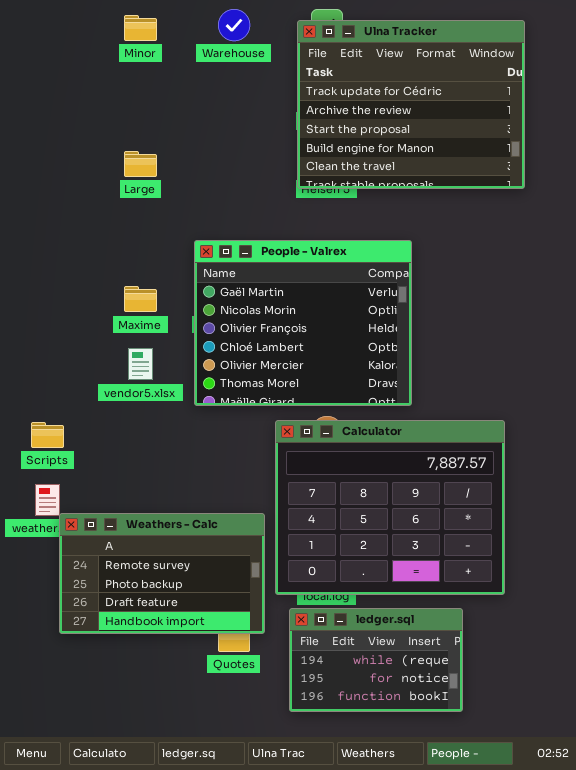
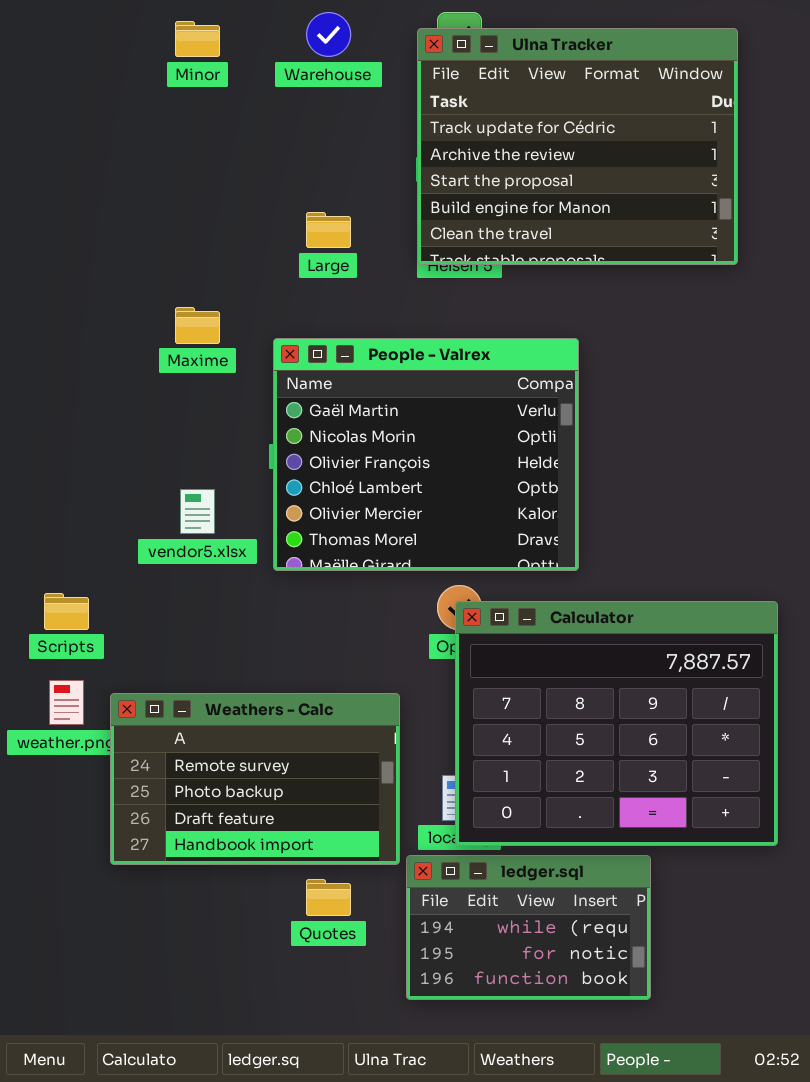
Large: [124,151,157,177] -> [306,212,351,248], moved
Maxime: [124,286,157,312] -> [175,307,220,344], moved
Calculator: [275,420,505,595] -> [455,601,778,846], moved
Weathers - Calc: [59,513,265,634] -> [110,693,400,865], moved

